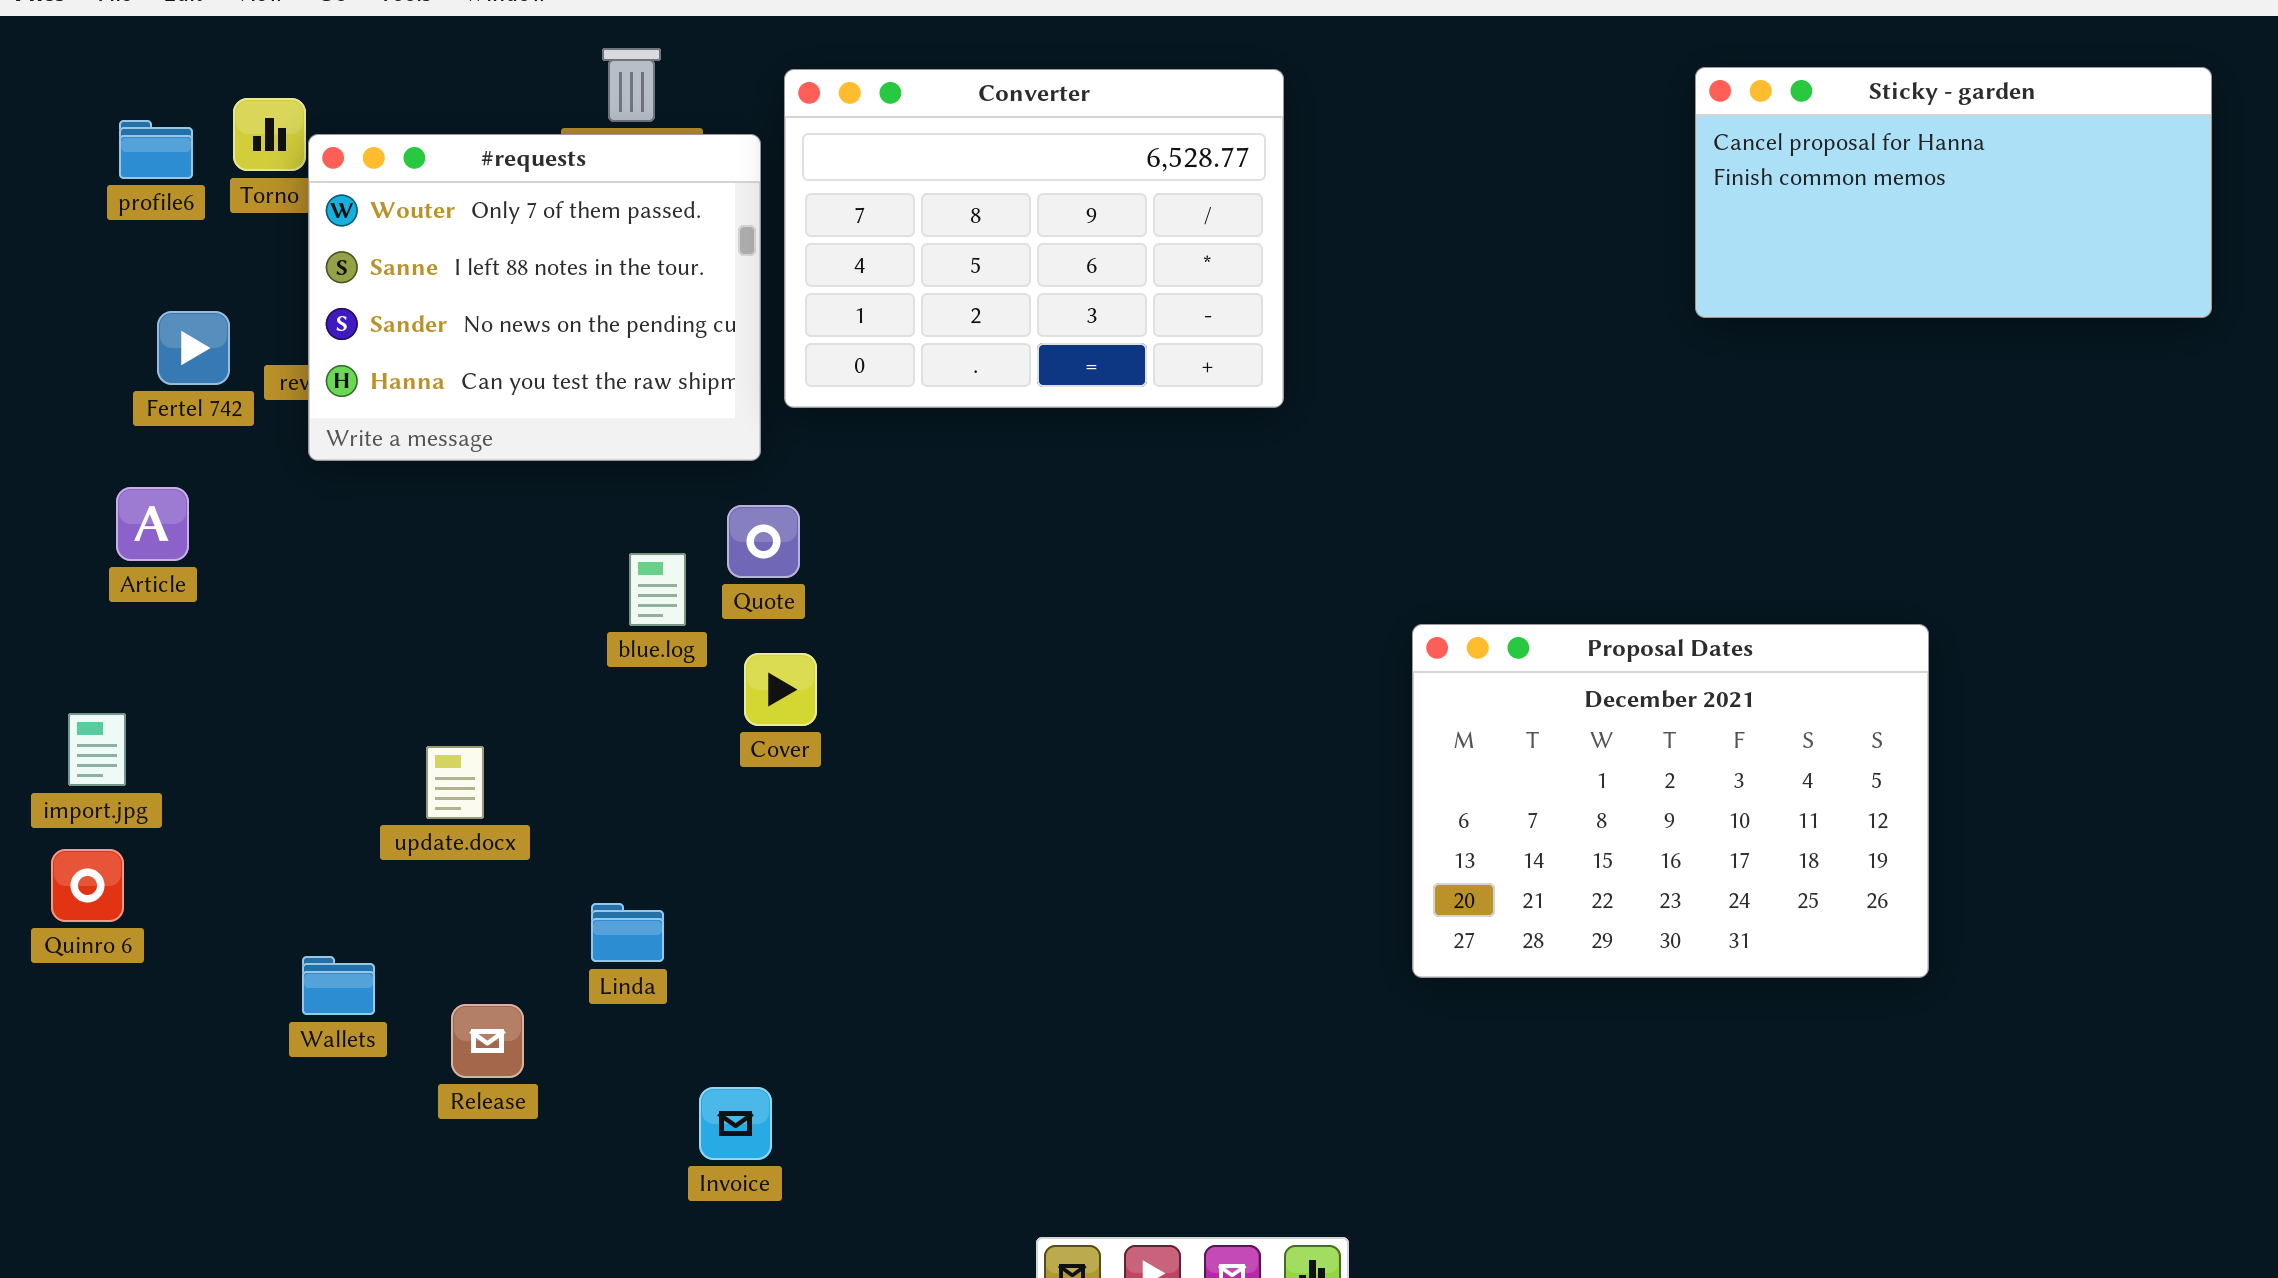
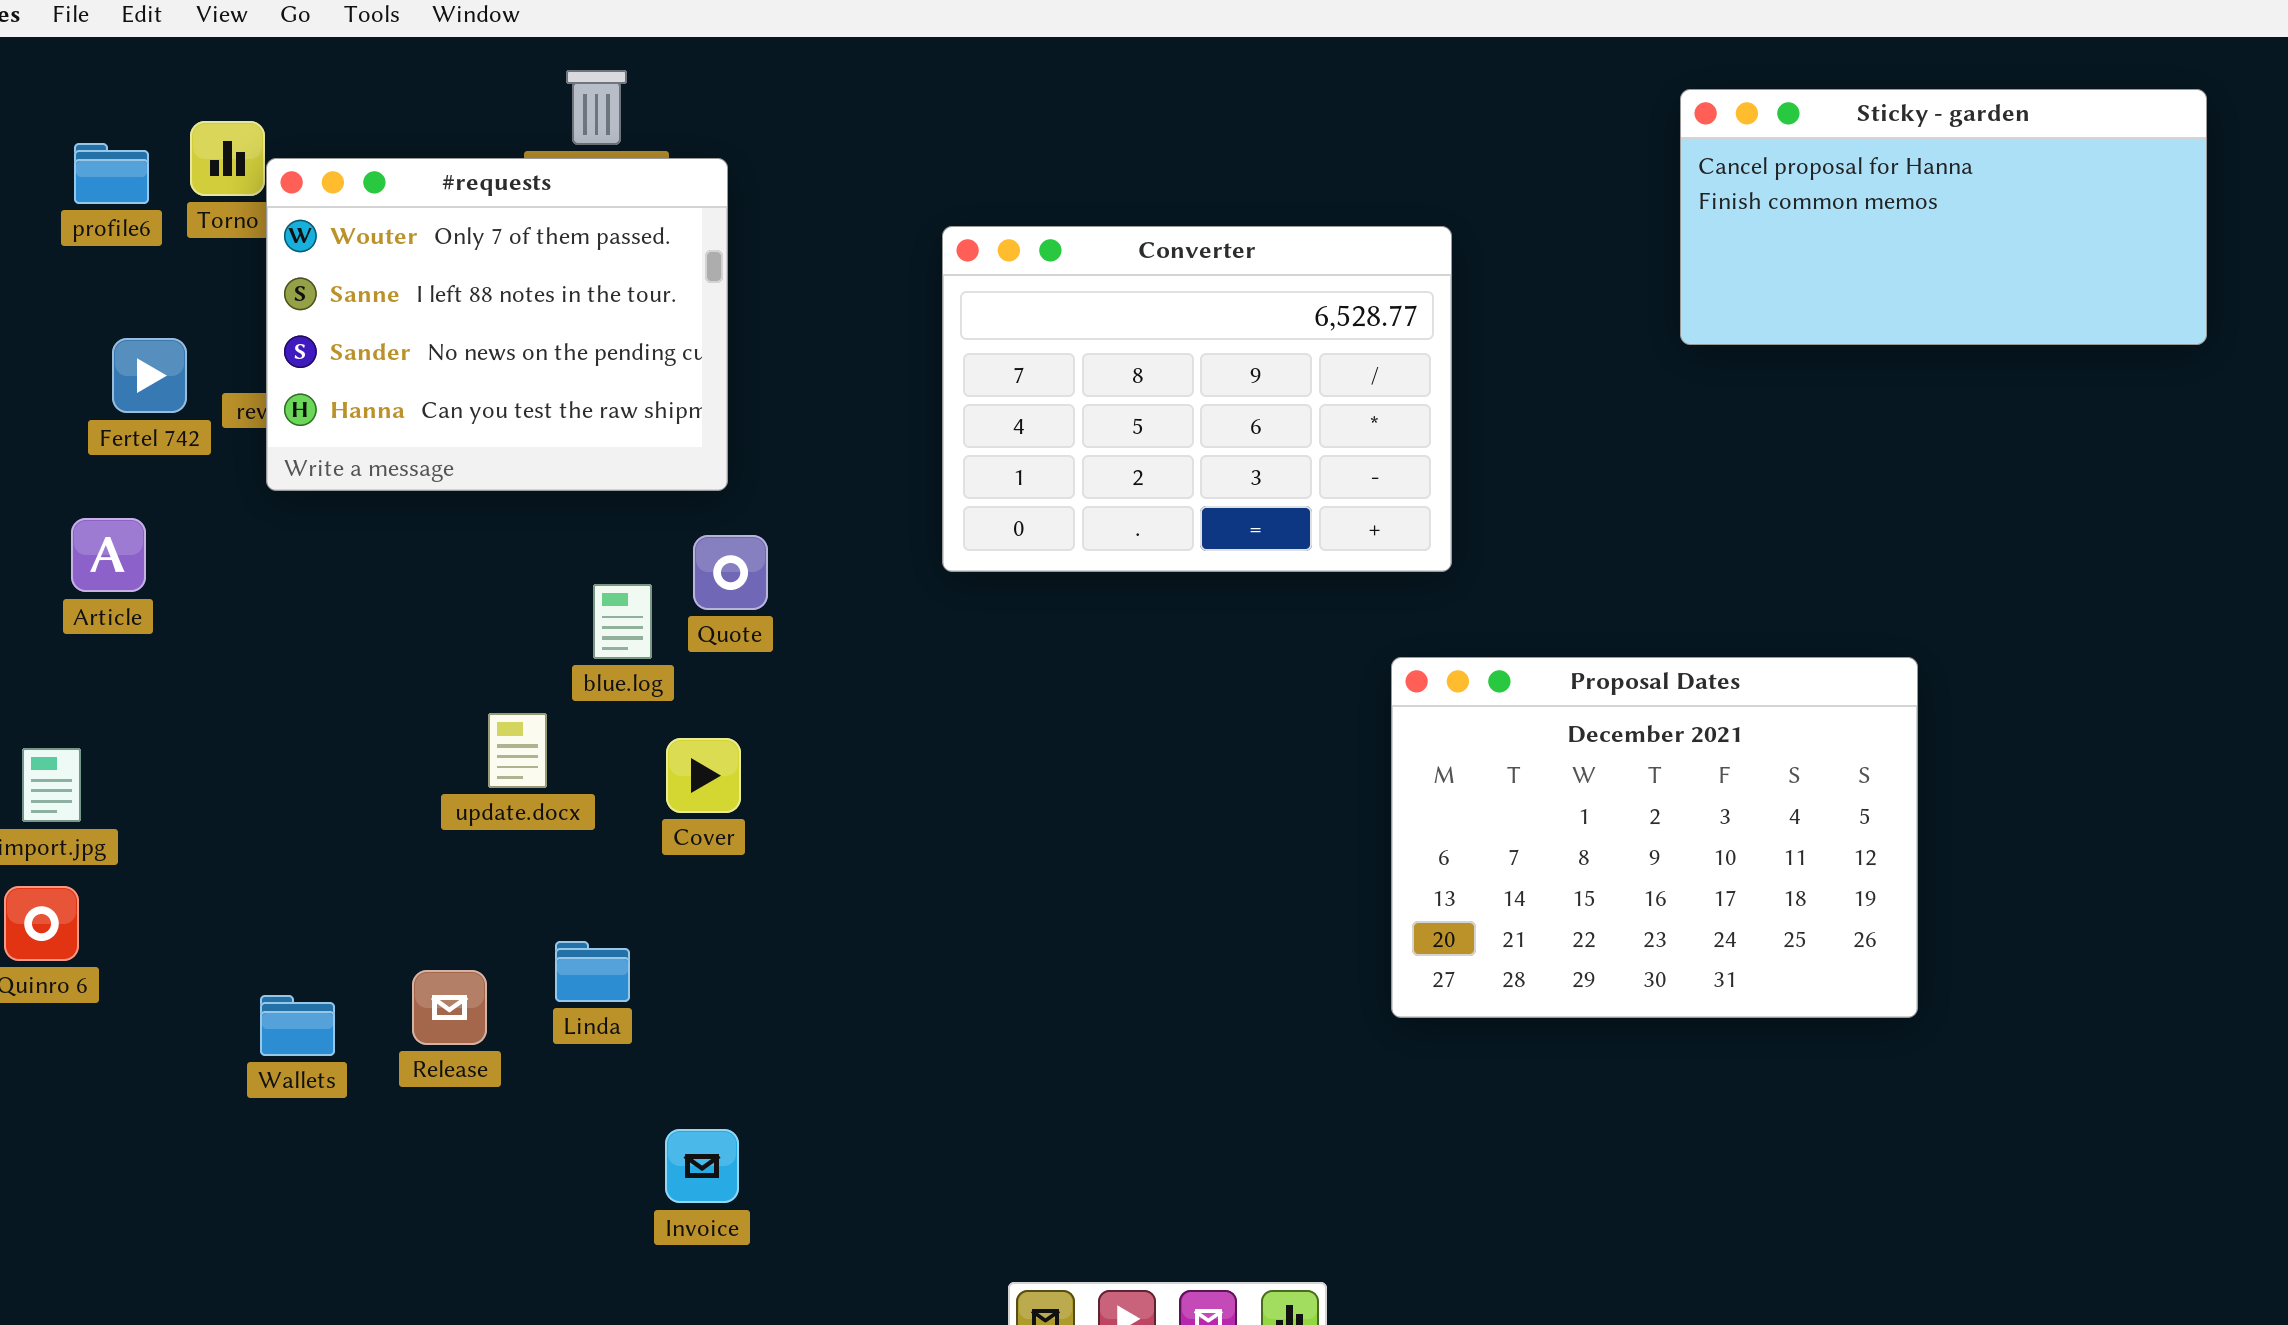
Converter: [784,69,1284,408] -> [942,226,1452,572], moved
Cover: [744,653,817,726] -> [666,738,741,813], moved
update.docx: [426,746,484,819] -> [488,713,547,788], moved
Release: [451,1004,524,1078] -> [412,970,487,1045], moved

